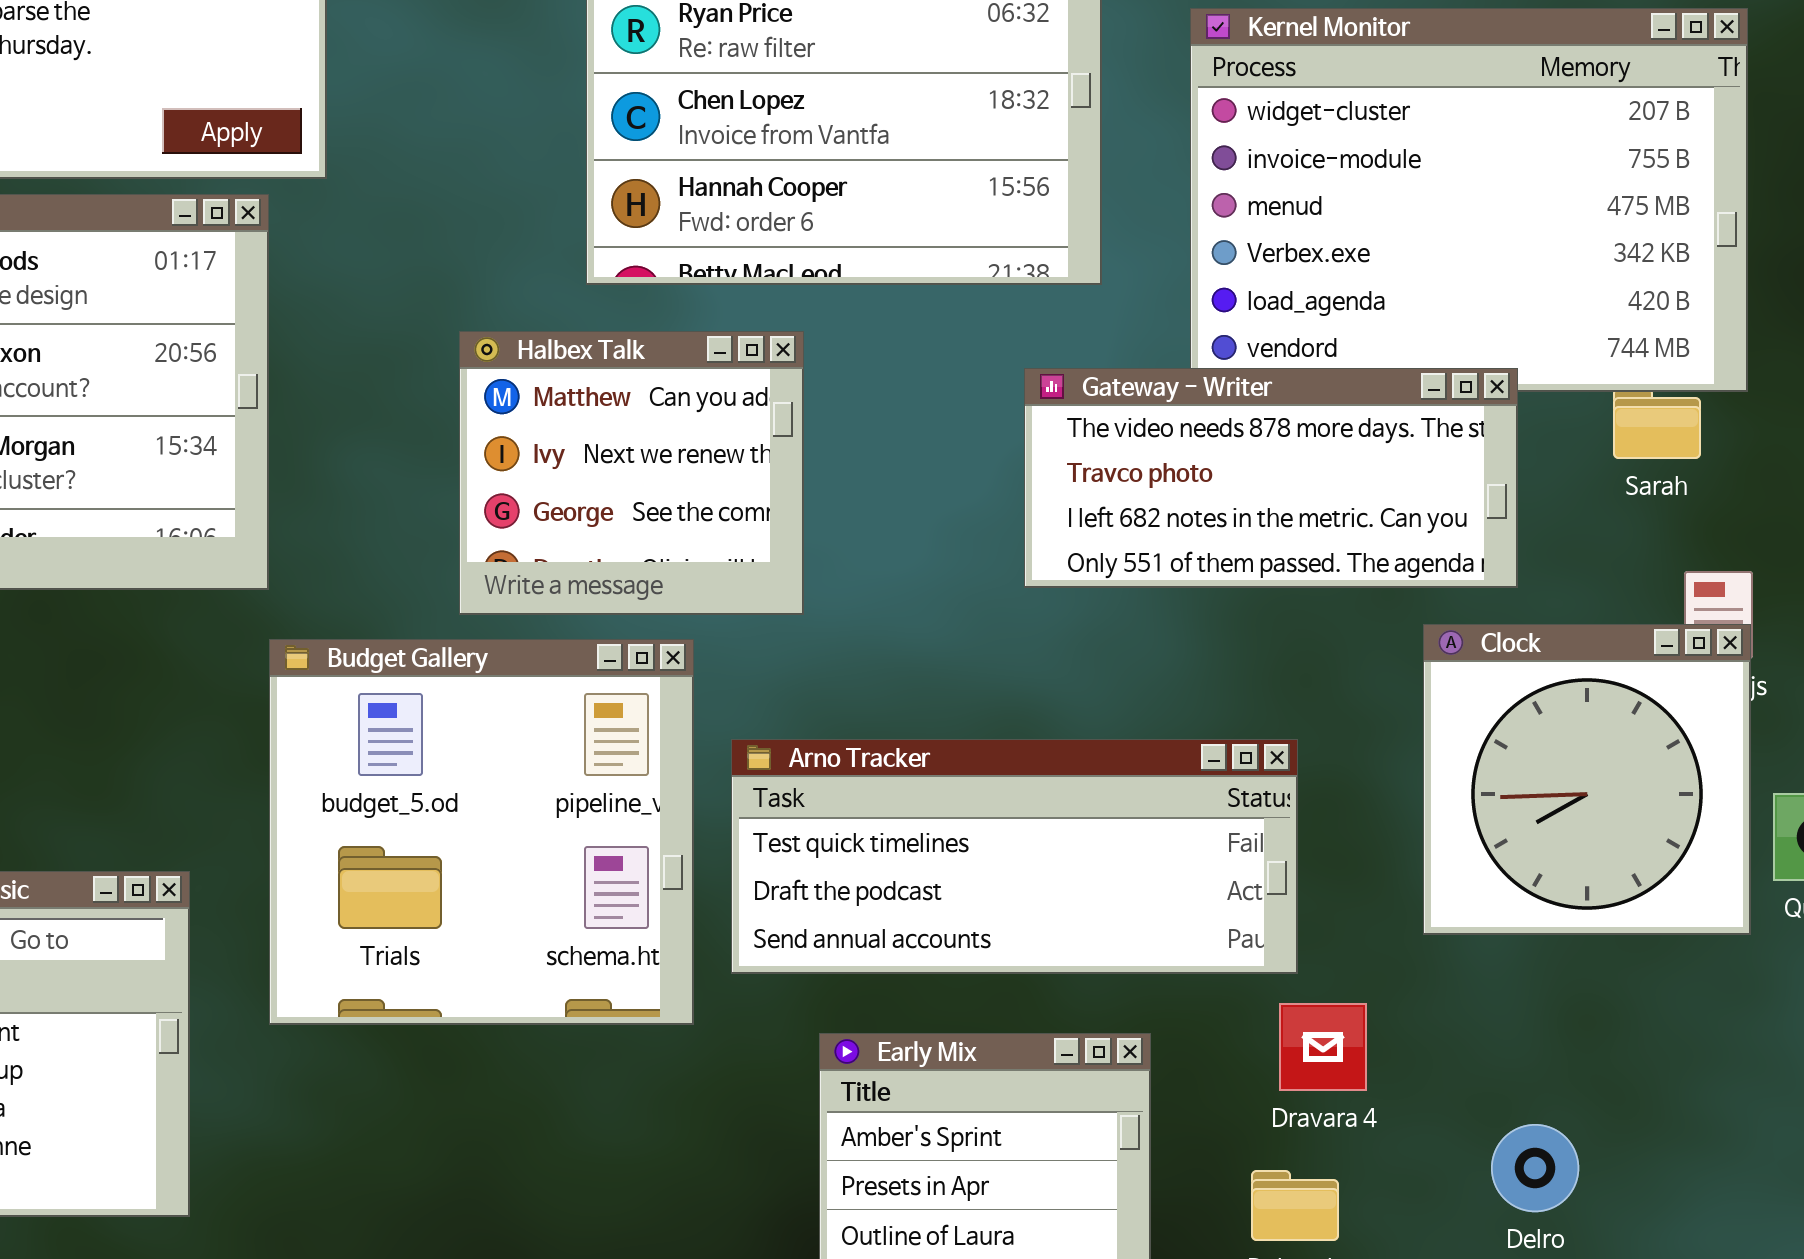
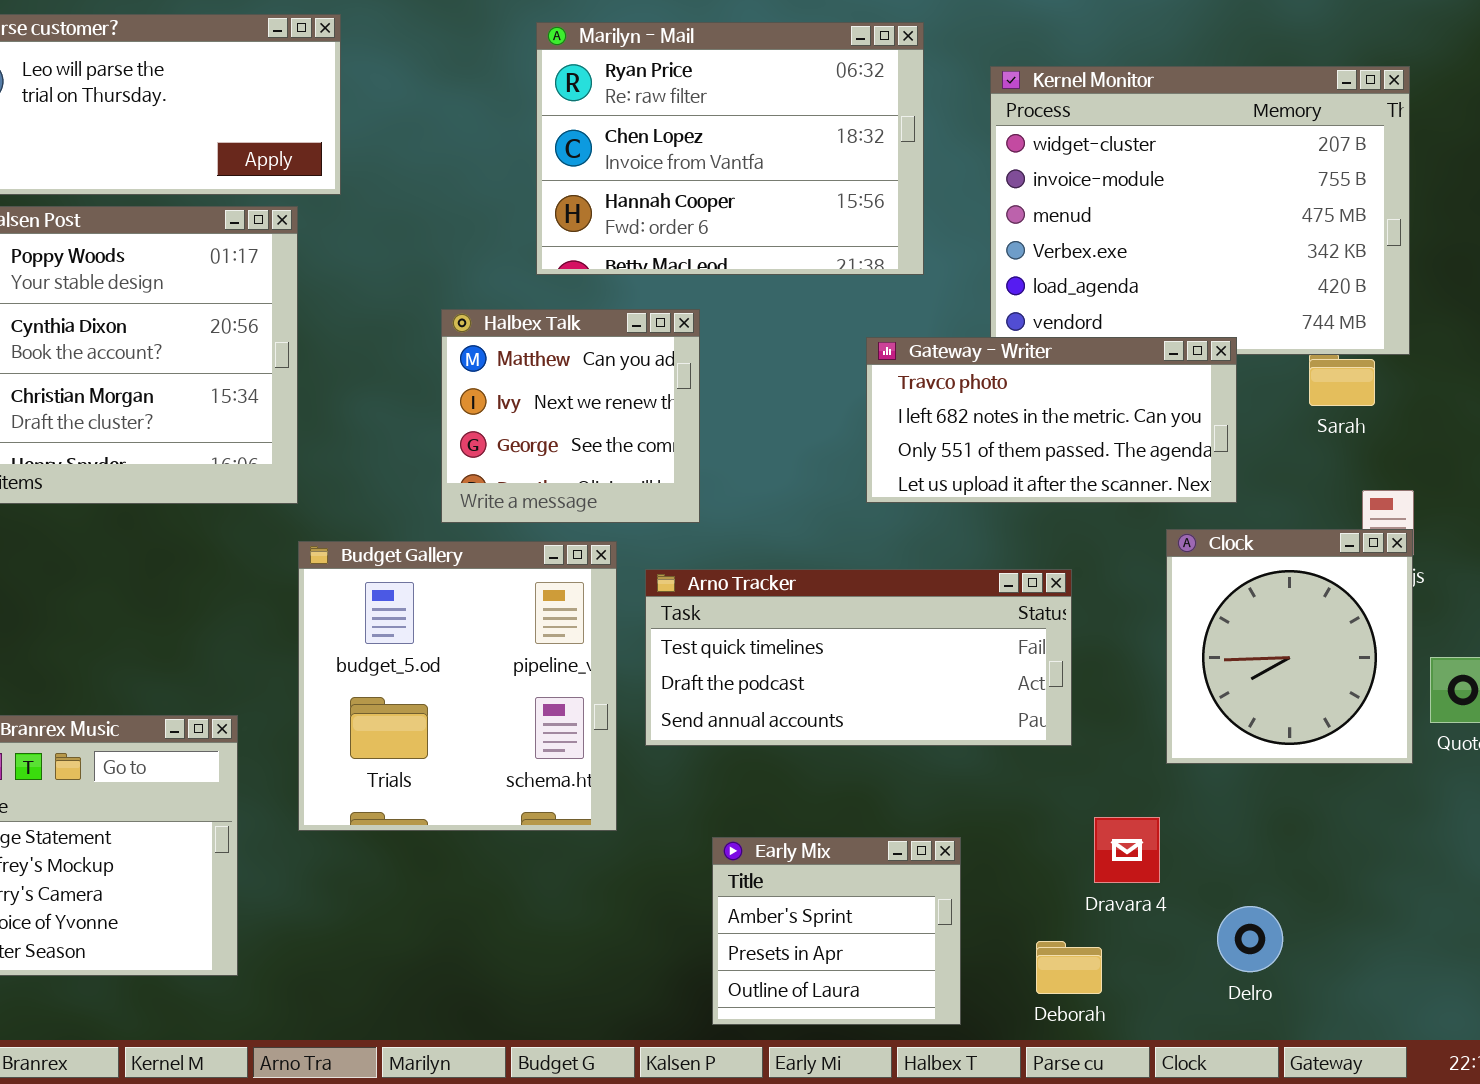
Gateway - Writer: [1024,368,1518,588] -> [866,337,1237,503], scrolled down 1 row
Arno Tracker: [731,739,1298,974] -> [645,569,1072,746], moved
Dravara 4: [1279,1003,1367,1091] -> [1094,817,1160,883], moved

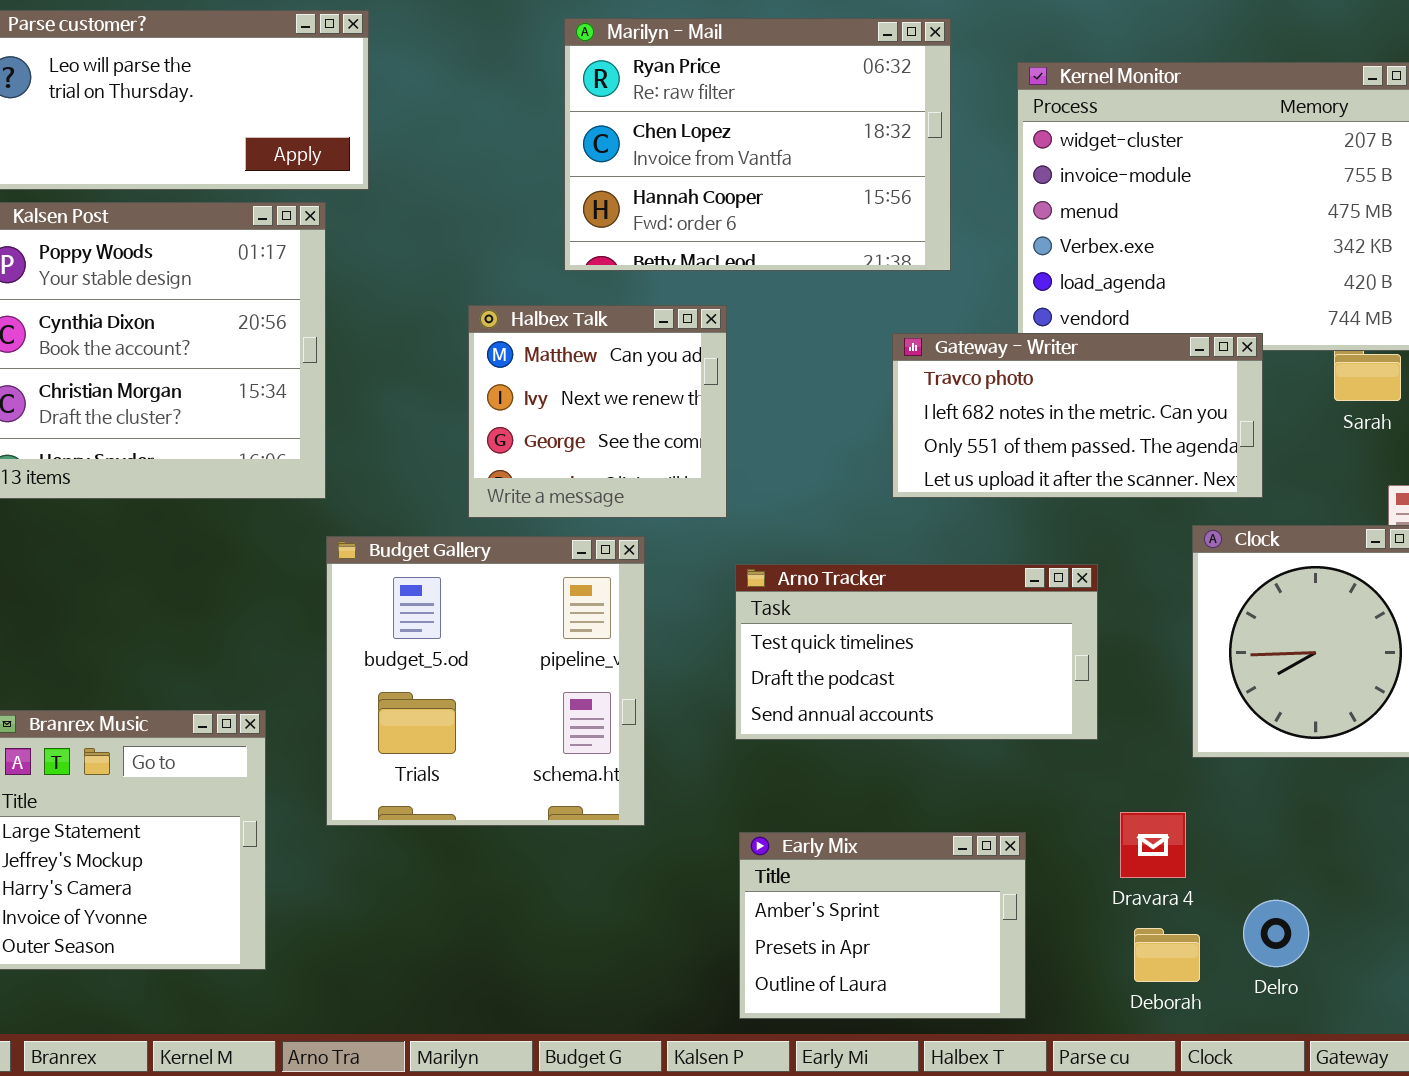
Arno Tracker: [645,569,1072,746] -> [735,564,1098,740], resized
Early Mix: [712,837,961,1025] -> [739,832,1026,1019], resized
Deborah: [1036,941,1102,994] -> [1134,928,1200,982], moved

